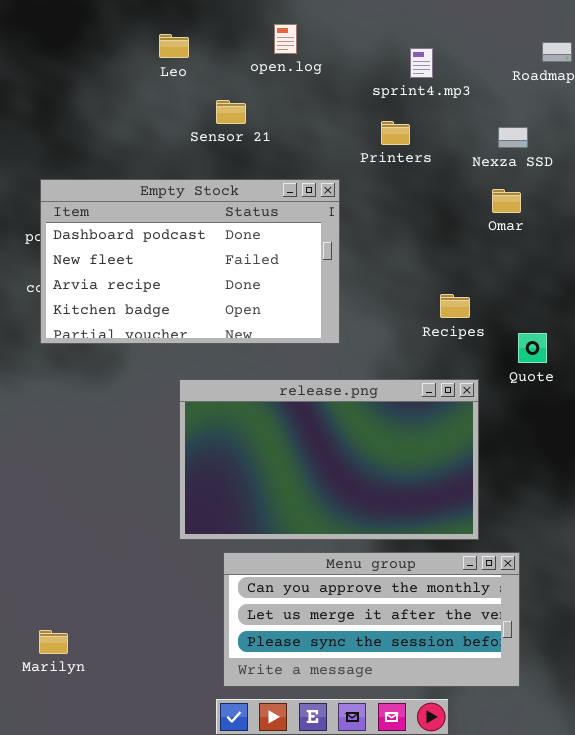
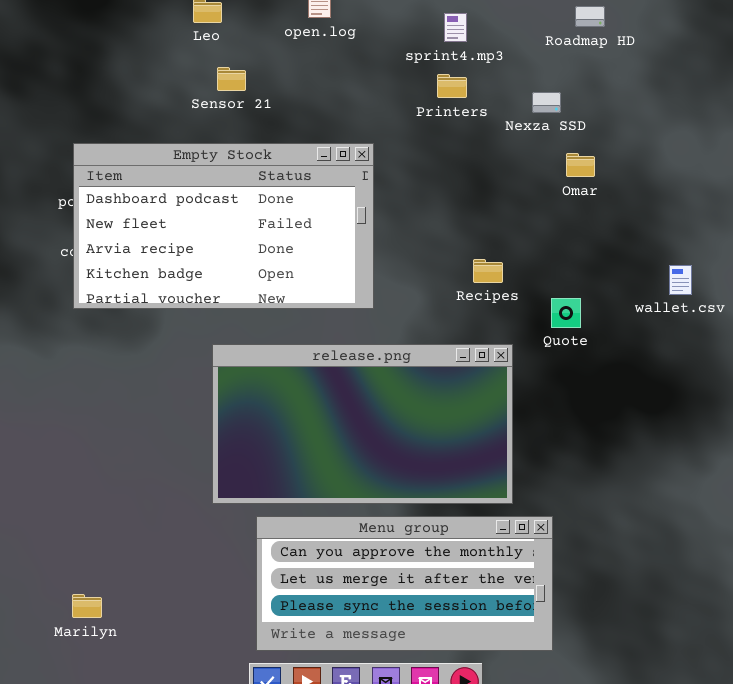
Sensor 21: [216,100,246,124] -> [217,67,246,91], moved
Printers: [381,121,410,145] -> [437,74,467,98], moved
Omar: [492,189,521,213] -> [566,153,595,177], moved

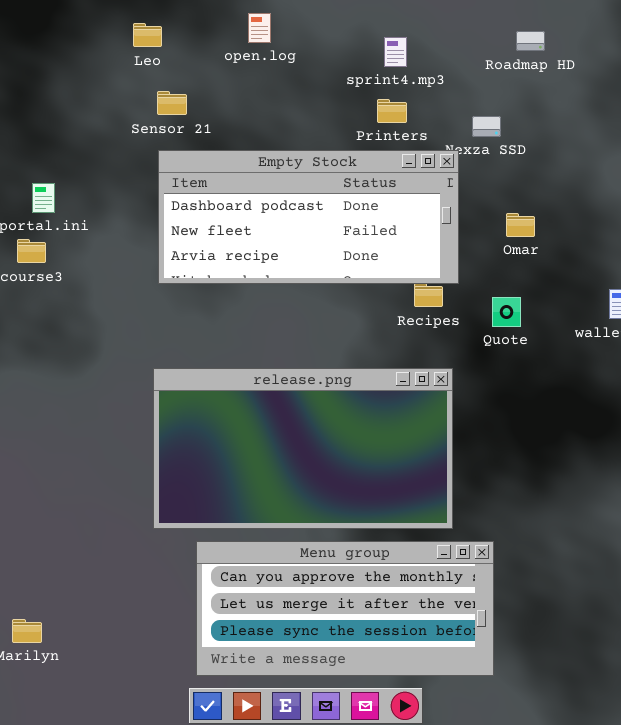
Empty Stock: [73,143,374,309] -> [158,150,459,284], moved, resized
Omar: [566,153,595,177] -> [506,213,535,237], moved
Quote: [551,298,581,328] -> [492,297,521,327], moved

